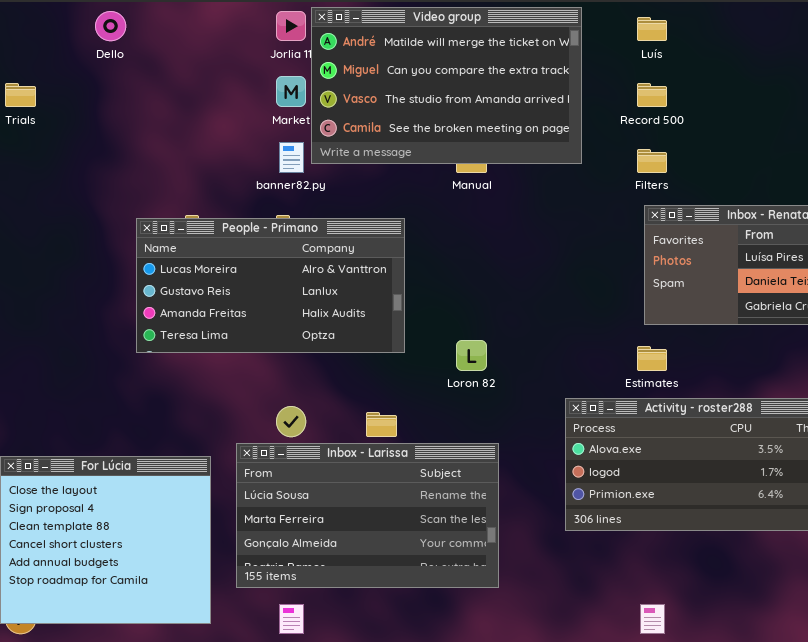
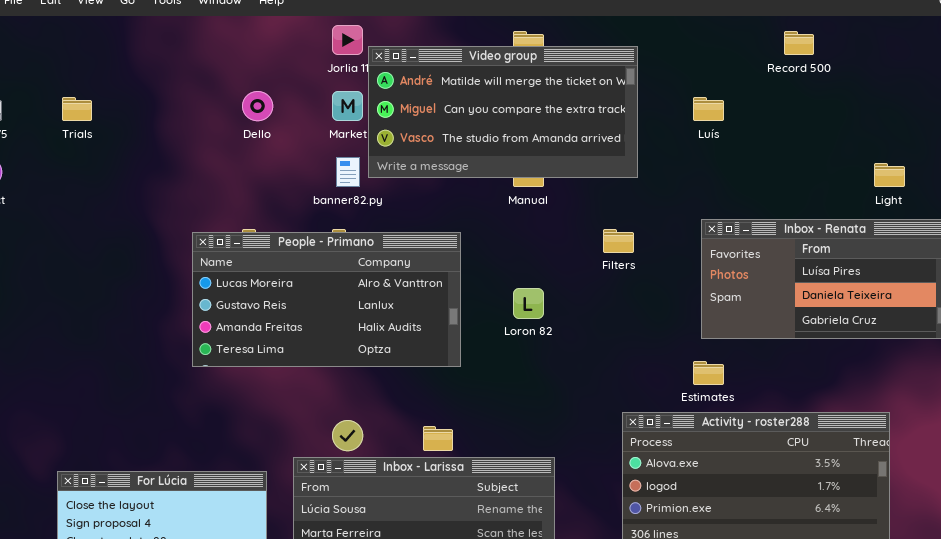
Video group: [311,7,582,164] -> [368,46,638,178], resized
Dello: [95,11,126,41] -> [242,91,273,121], moved
Luís: [637,17,667,41] -> [693,97,724,121], moved
Record 500: [637,83,667,107] -> [784,31,814,55], moved
Filters: [637,149,667,173] -> [603,229,634,253], moved
Loron 82: [456,340,487,371] -> [513,288,544,319], moved

